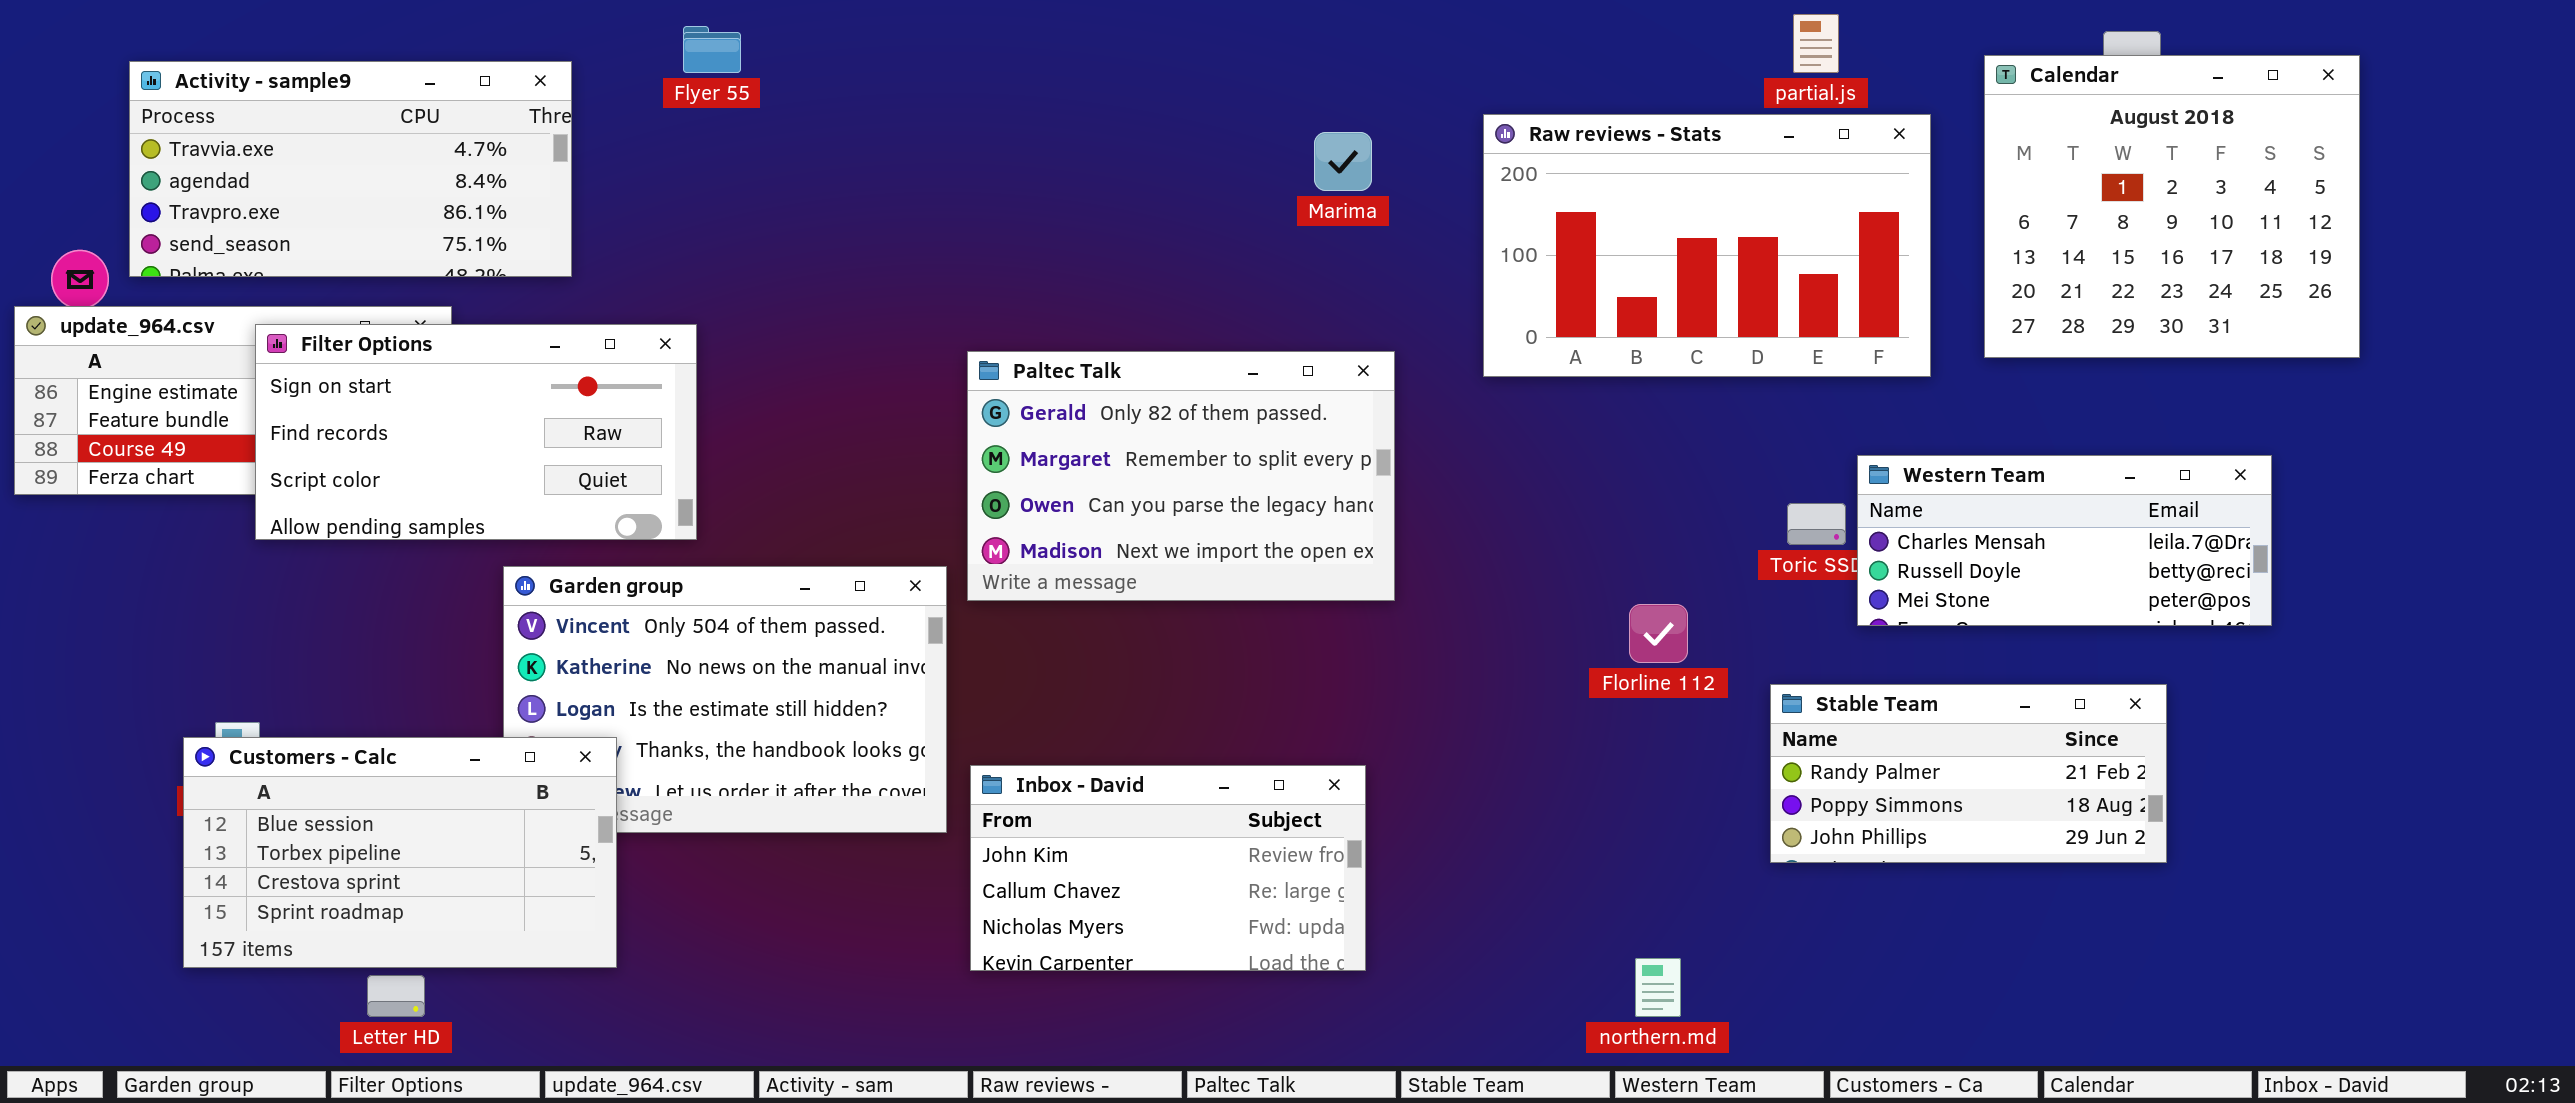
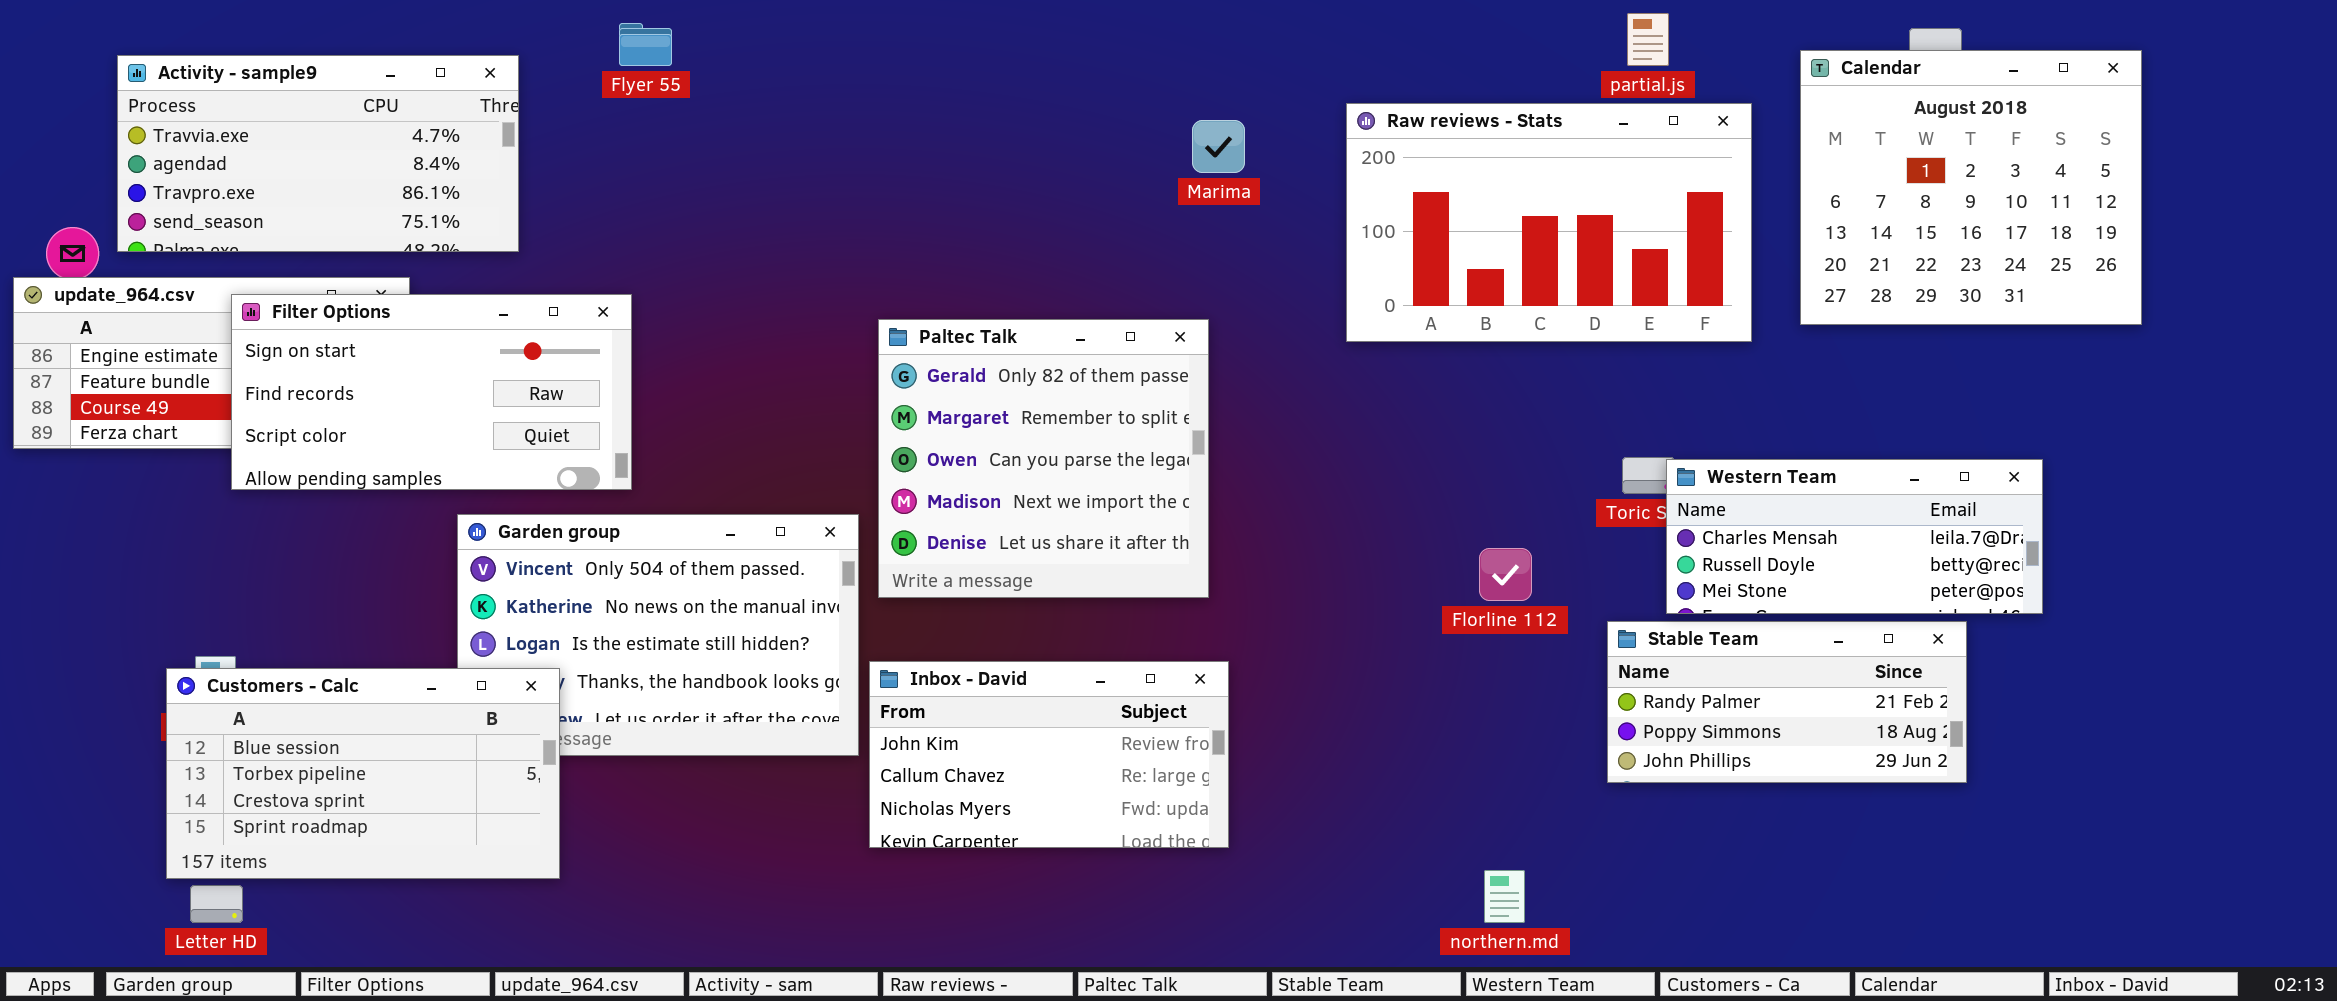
Paltec Talk: [967,351,1395,601] -> [878,319,1209,598], resized
Western Team: [1857,455,2272,626] -> [1666,459,2043,614], moved
Inbox - David: [970,765,1366,971] -> [869,661,1229,848], moved
Letter HD: [367,975,425,1017] -> [190,885,243,923], moved

